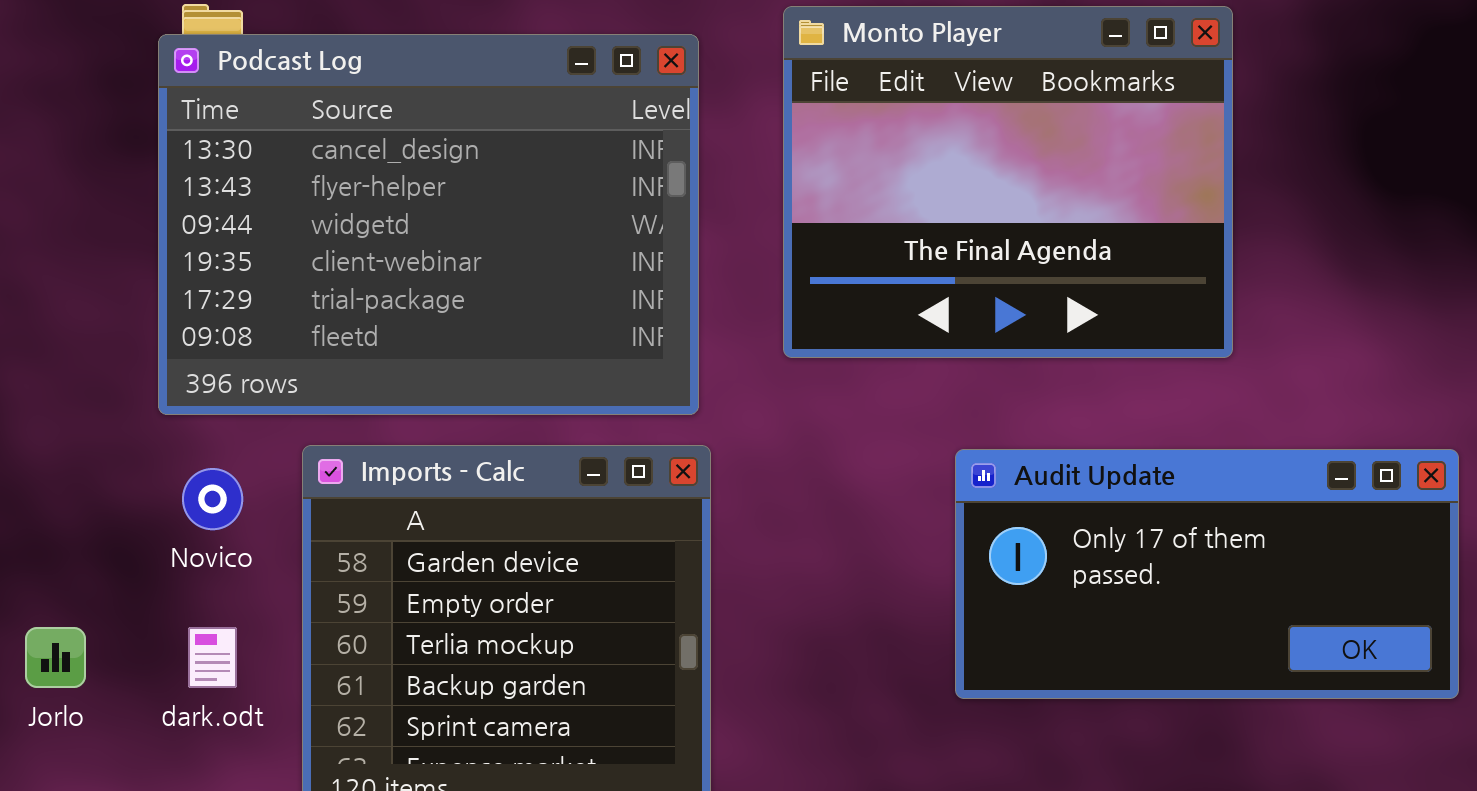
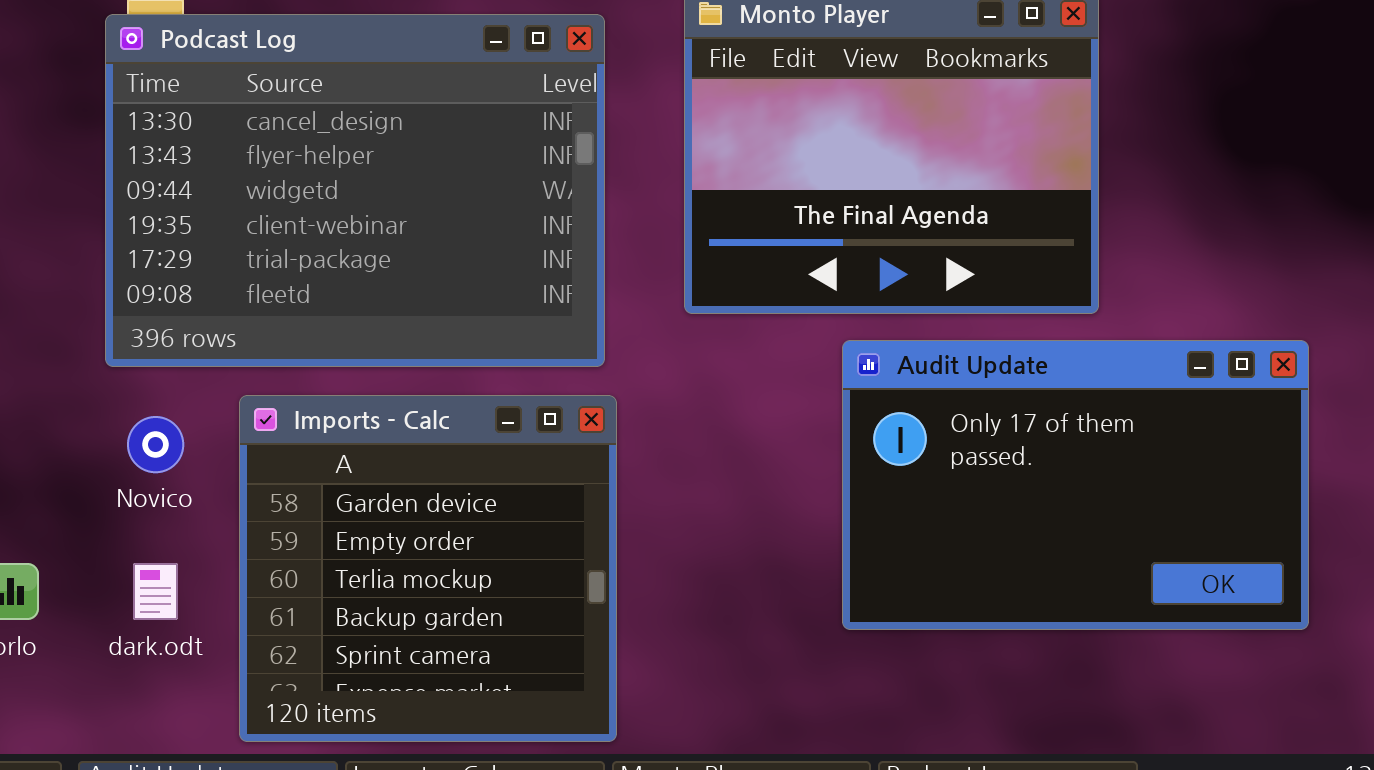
Audit Update: [955,449,1459,699] -> [842,340,1309,630], resized

